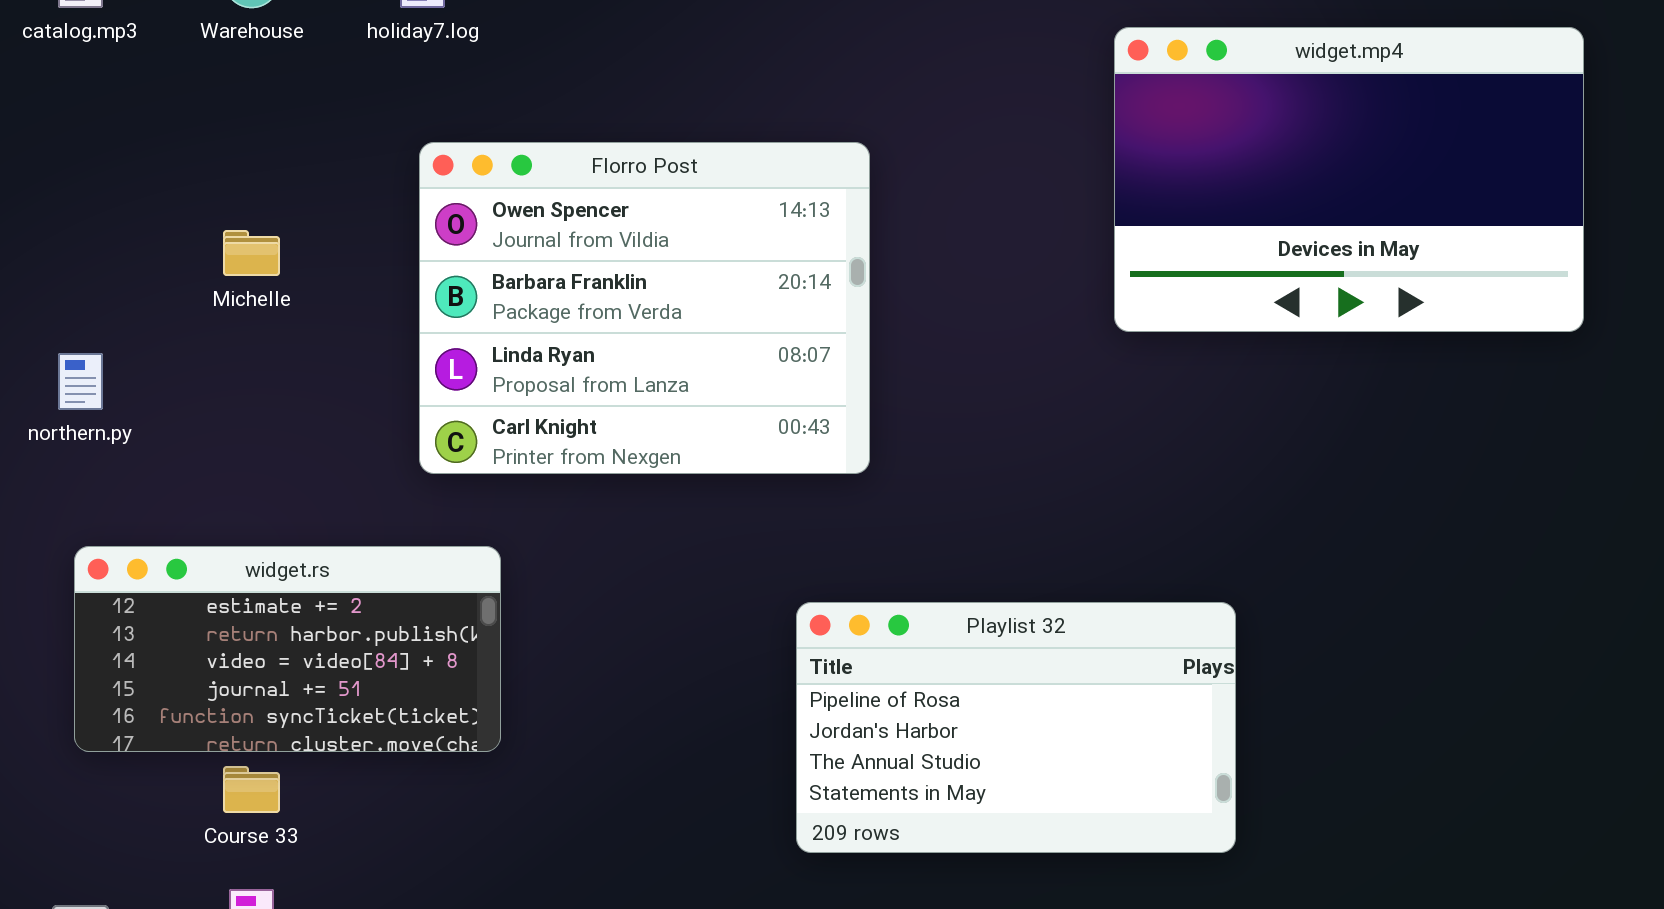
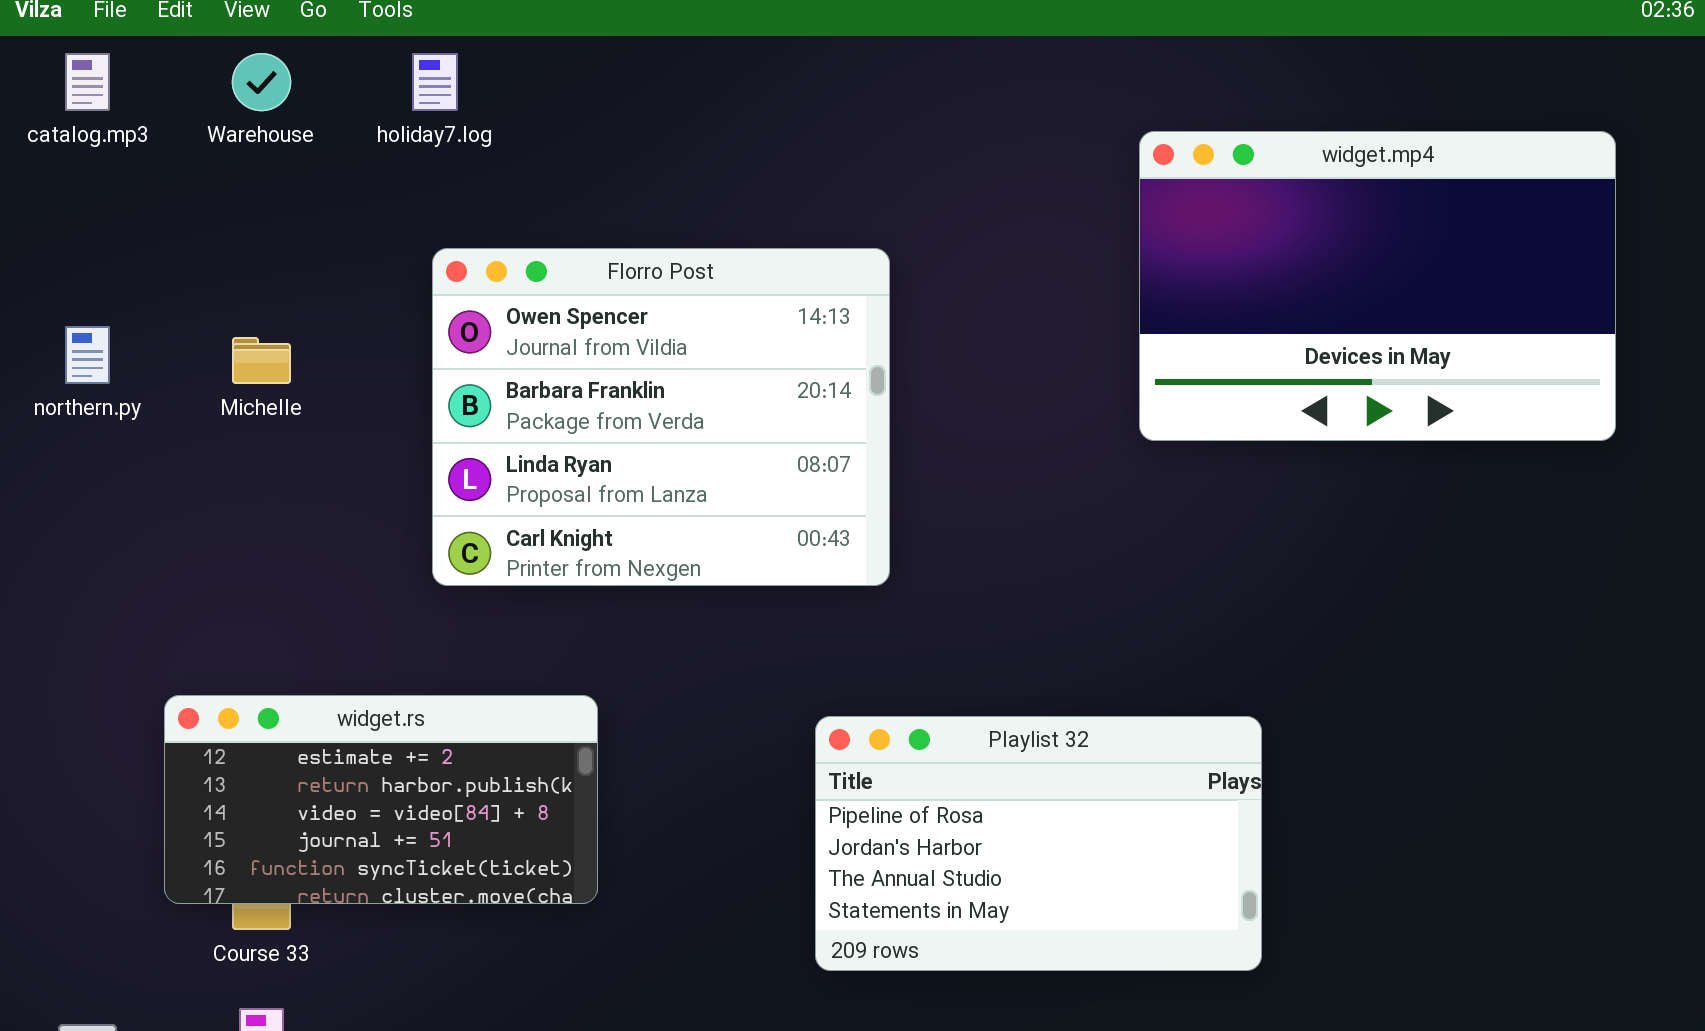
northern.py: [58,353,103,410] -> [65,326,110,384], moved
widget.rs: [74,546,501,752] -> [164,695,598,904], moved

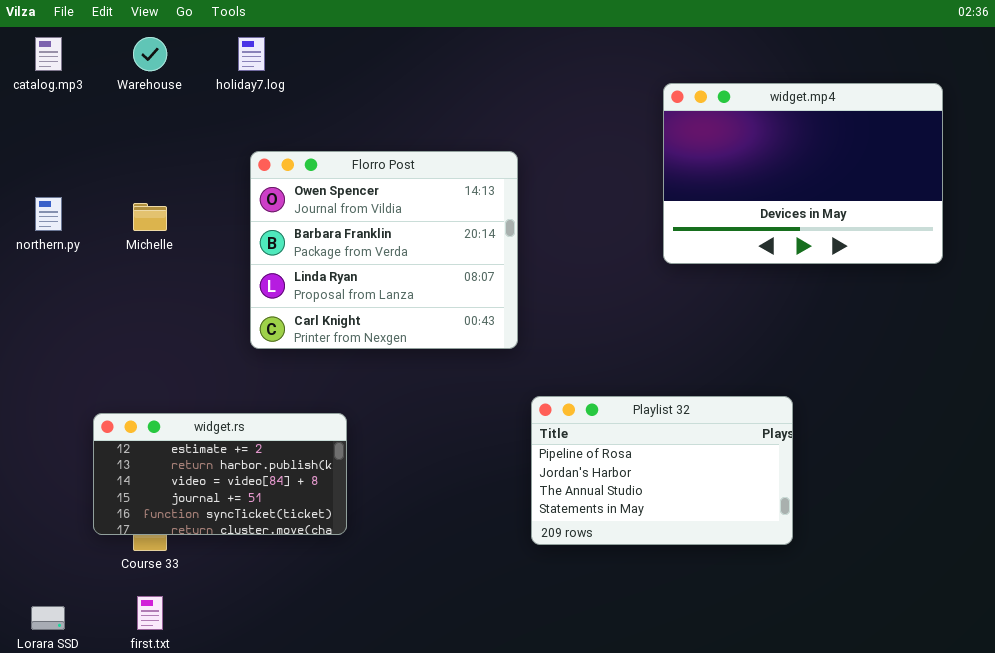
Playlist 32: [815,716,1262,971] -> [531,396,793,545], moved

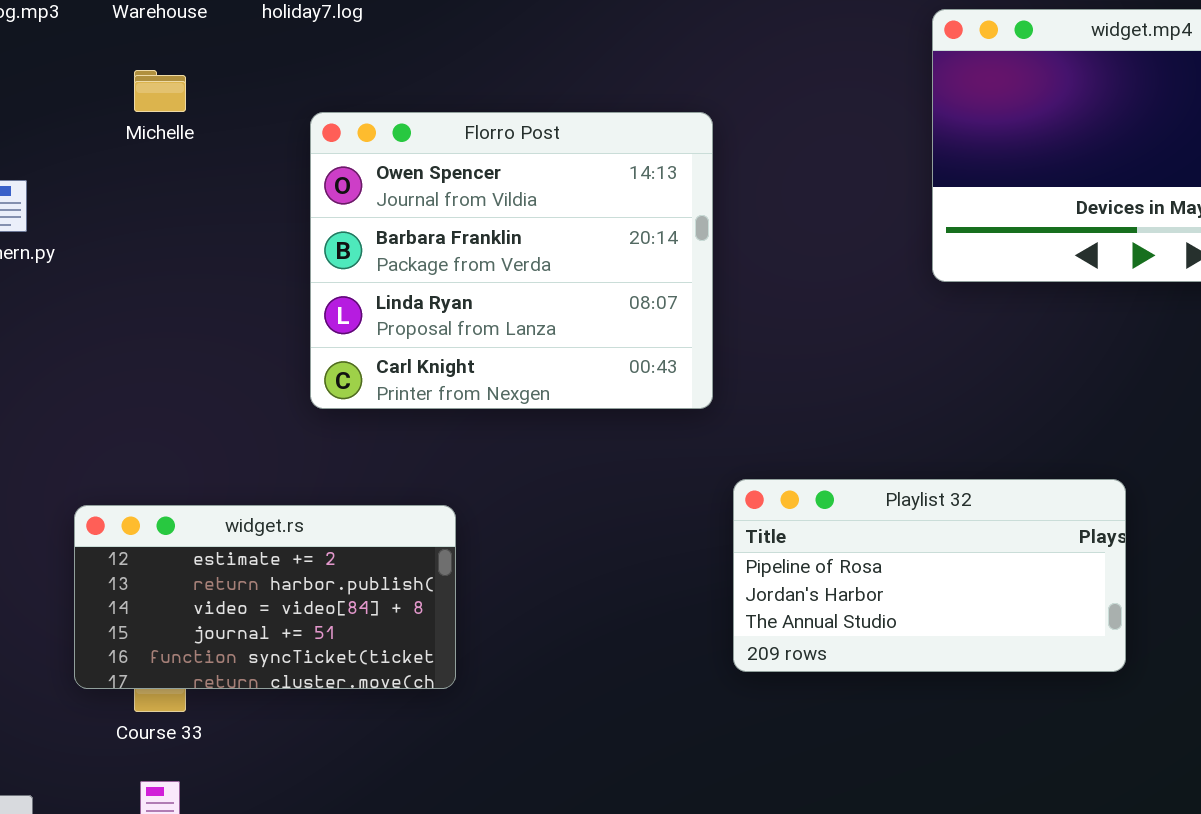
Michelle: [133,203,167,231] -> [134,70,186,112], moved
Playlist 32: [531,396,793,545] -> [733,479,1126,672], resized

